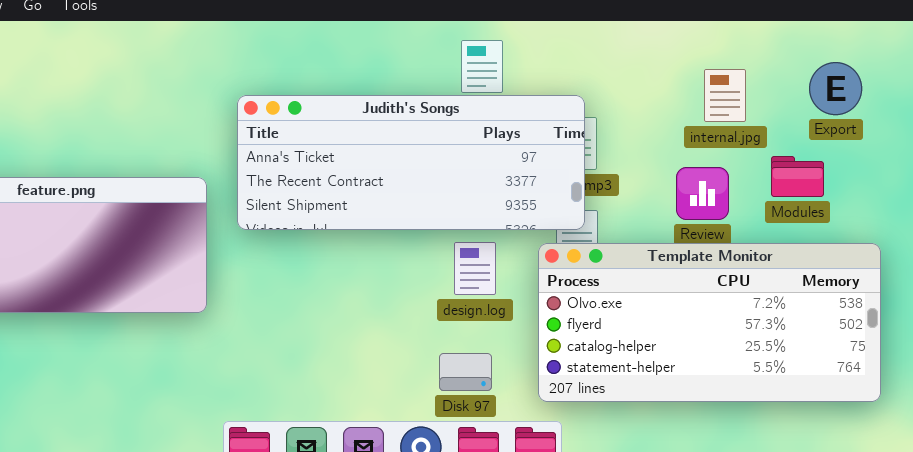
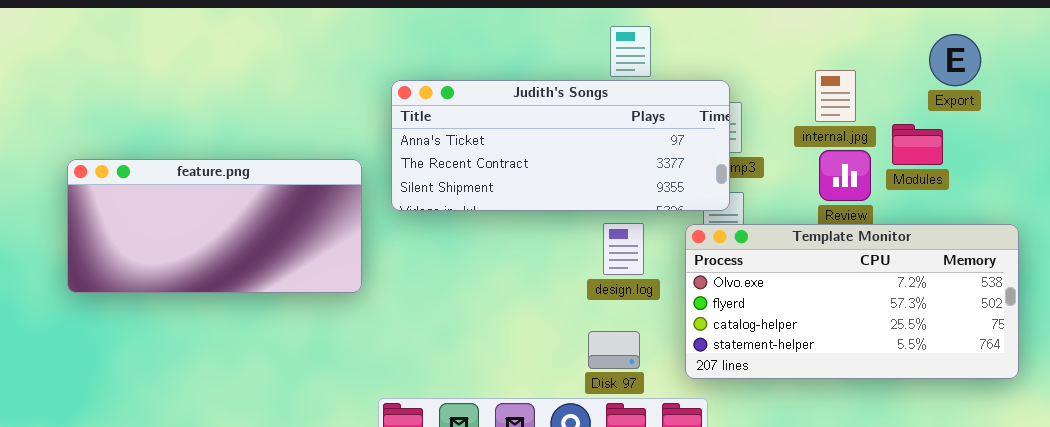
Export: [809,62,862,115] -> [929,34,981,86], moved
internal.jpg: [704,69,746,122] -> [815,70,856,122], moved
Modules: [771,156,824,197] -> [892,124,943,165], moved

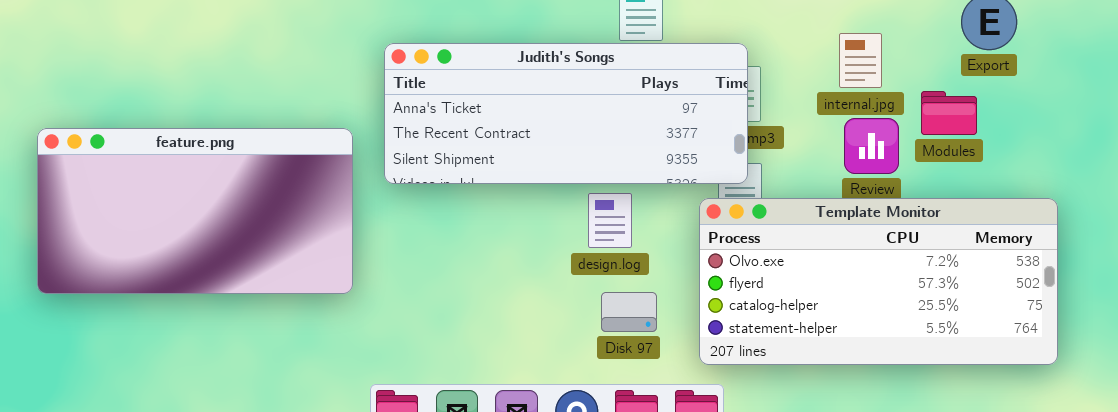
feature.png: [67,159,362,293] -> [37,128,353,294], resized
design.log: [603,223,644,275] -> [588,193,632,248], moved
Disk 97: [588,331,640,369] -> [601,292,657,332], moved

